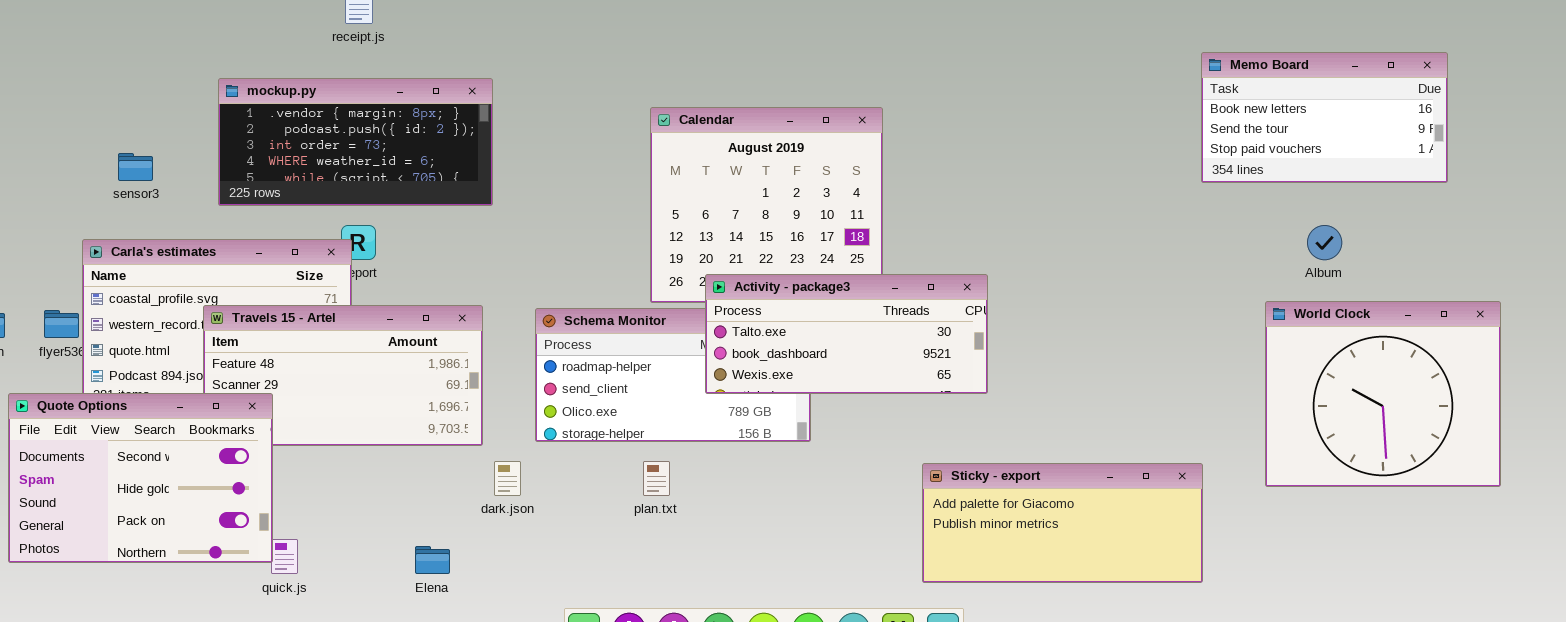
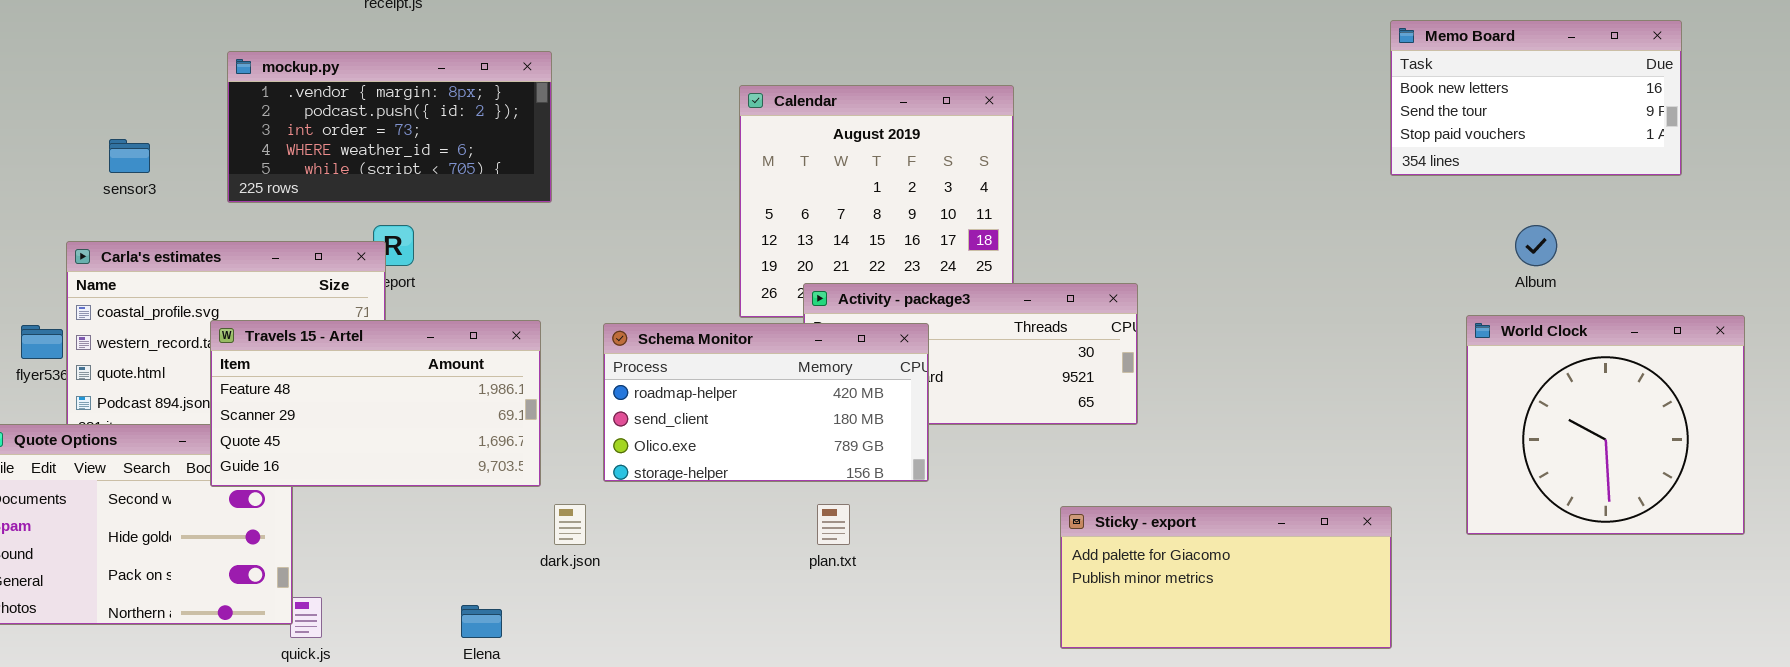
Travels 15 - Artel: [203,305,483,446] -> [210,320,541,487], raised
Schema Monitor: [535,308,811,442] -> [603,323,929,482], raised
plan.txt: [643,461,670,496] -> [817,504,850,545], moved

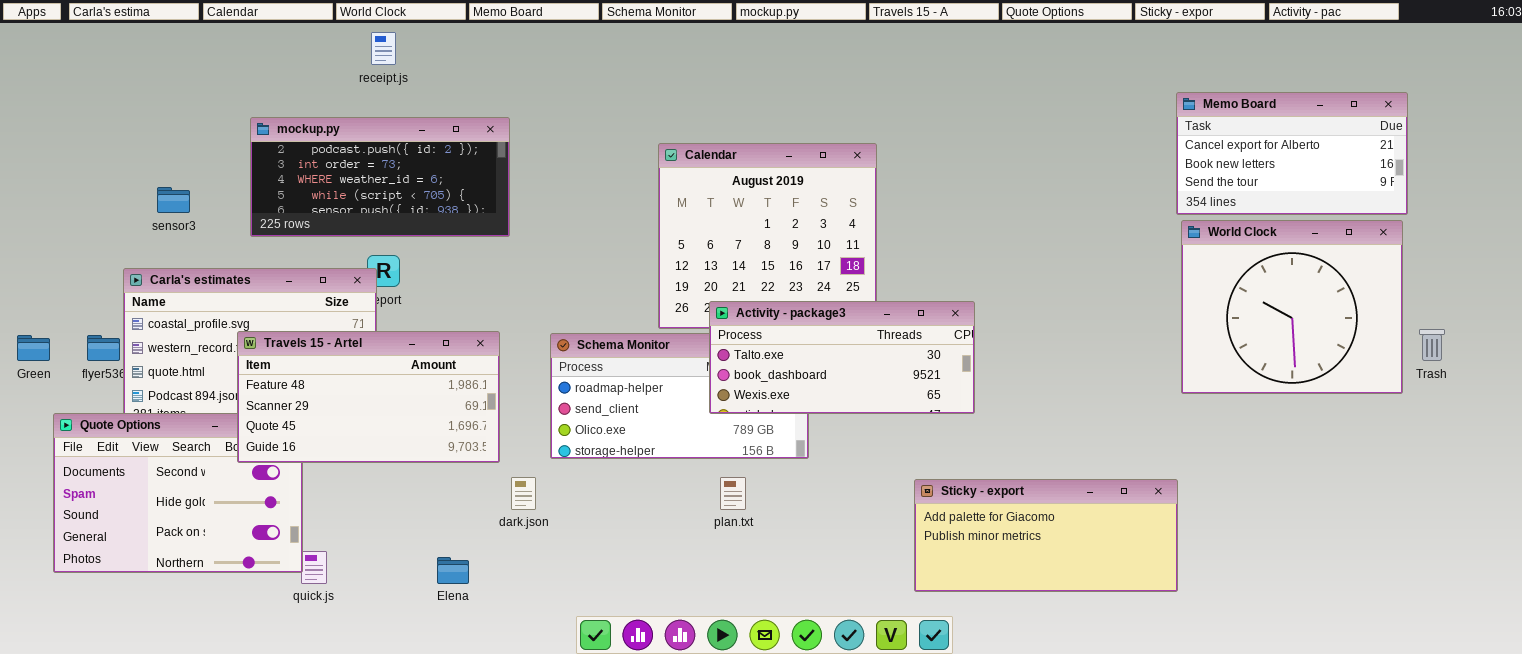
Memo Board: [1390,20,1682,176] -> [1176,92,1408,215], scrolled up 1 row
mockup.py: [227,51,552,203] -> [250,117,510,237], scrolled down 1 row
Activity - package3: [803,283,1138,425] -> [709,301,975,414], raised
World Clock: [1466,315,1745,535] -> [1181,220,1403,394], moved

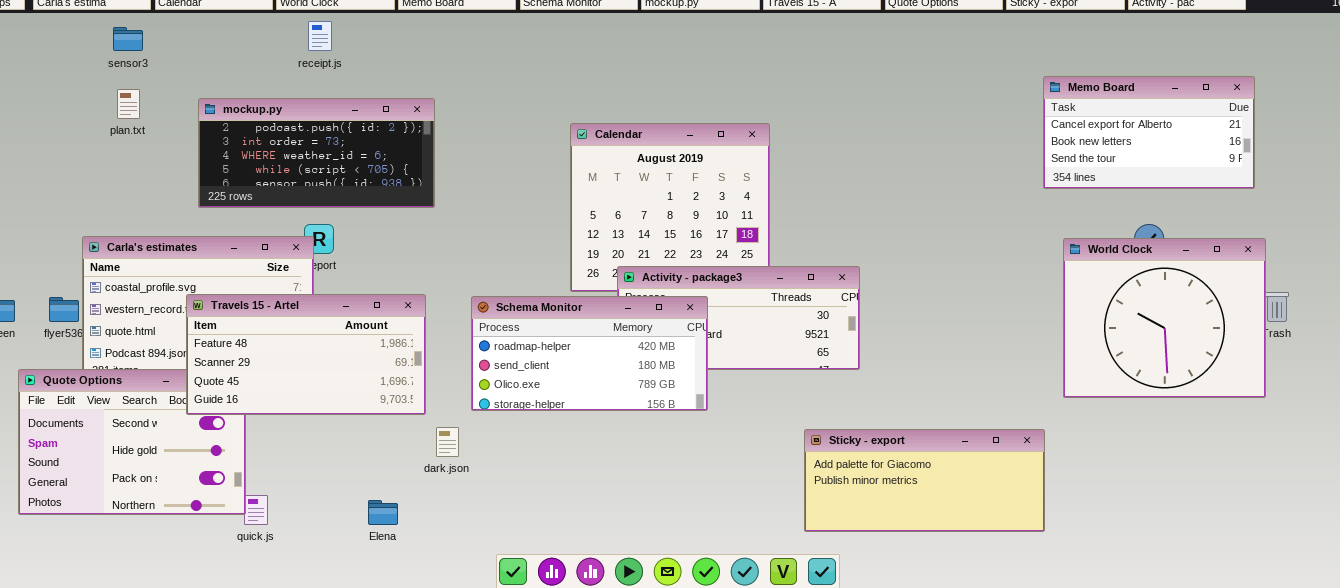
sensor3: [157,187,190,213] -> [113,27,143,51], moved
World Clock: [1181,220,1403,394] -> [1063,238,1266,398], moved
Schema Monitor: [550,333,809,459] -> [471,296,708,411], raised
plan.txt: [720,477,746,510] -> [117,89,140,119], moved

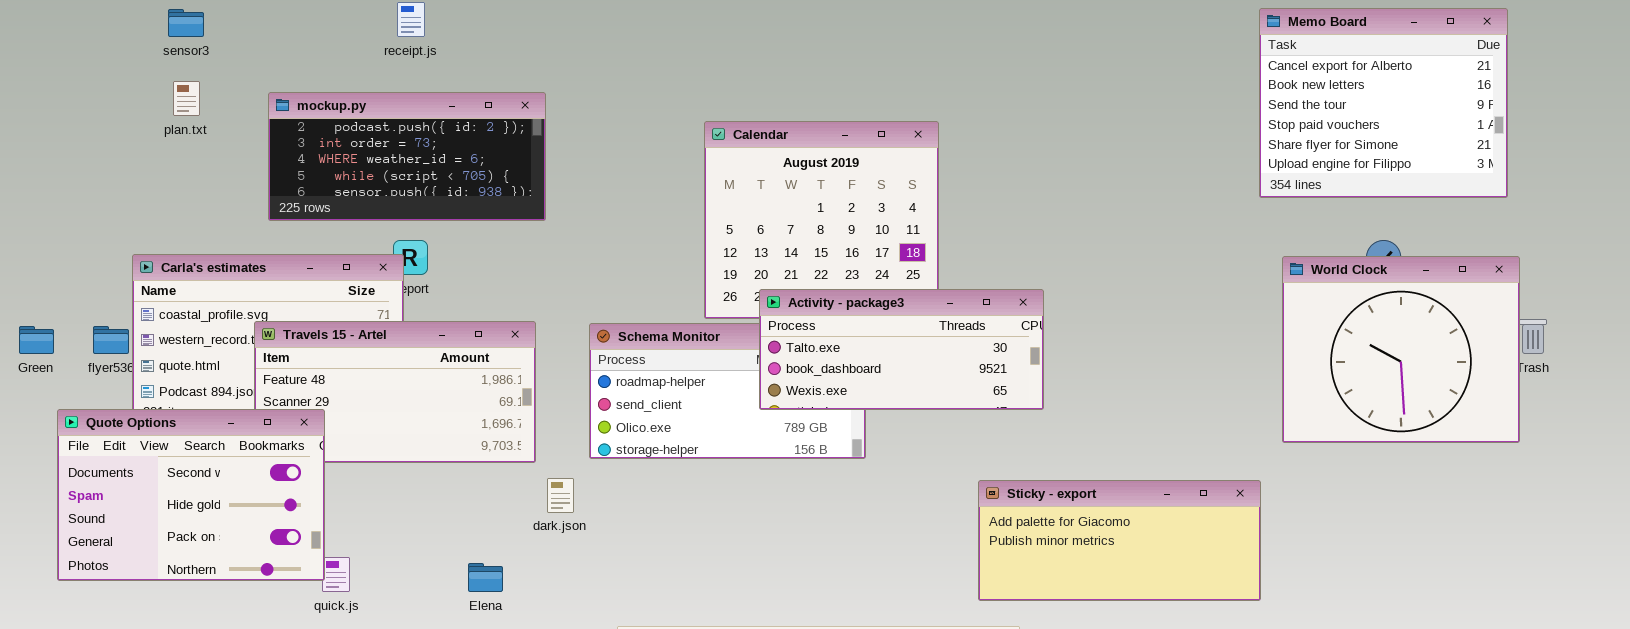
Memo Board: [1043,76,1255,189] -> [1259,8,1508,198], resized
Activity - package3: [617,266,860,370] -> [759,289,1044,410], raised
Quote Options: [18,369,246,515] -> [57,409,325,581], raised

